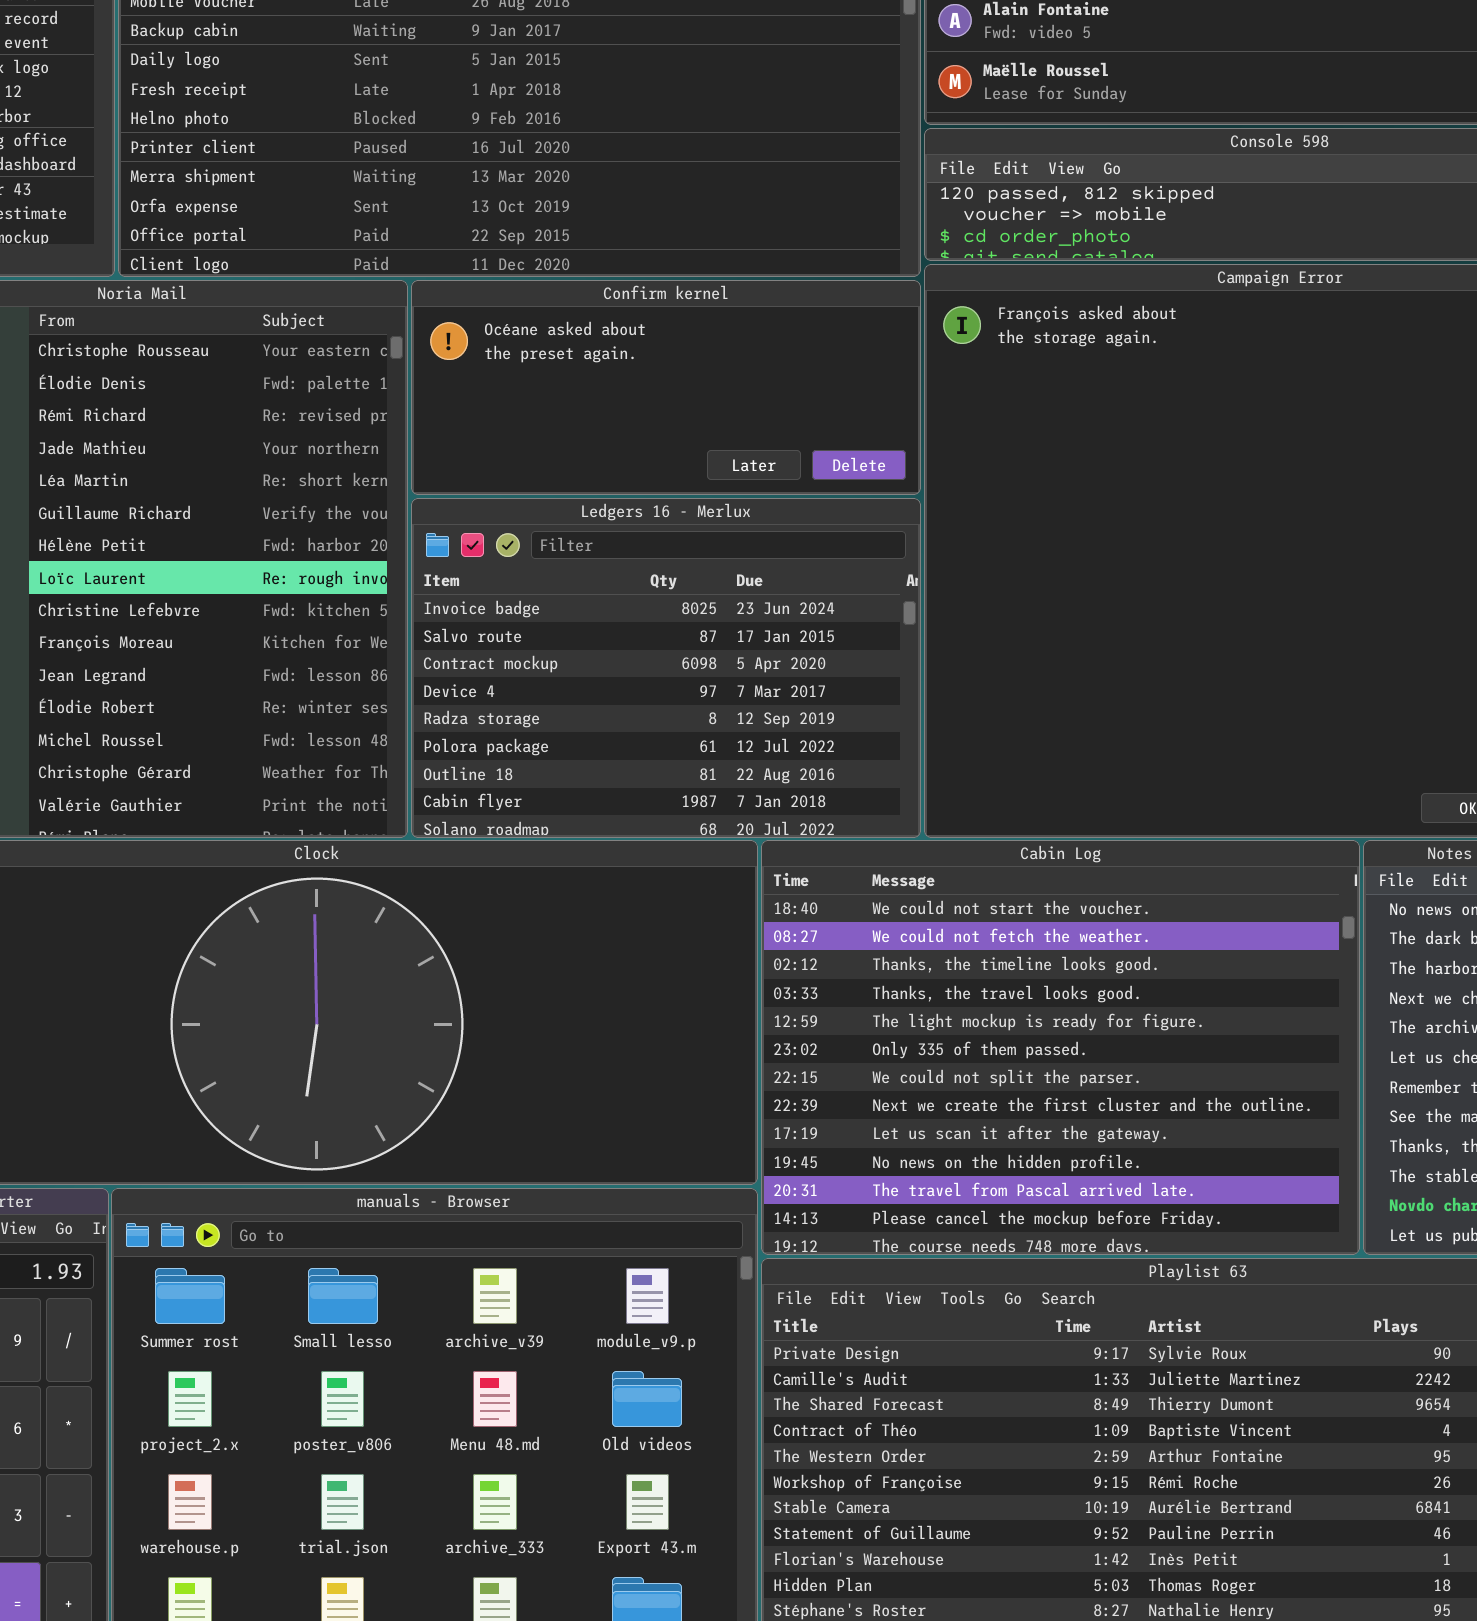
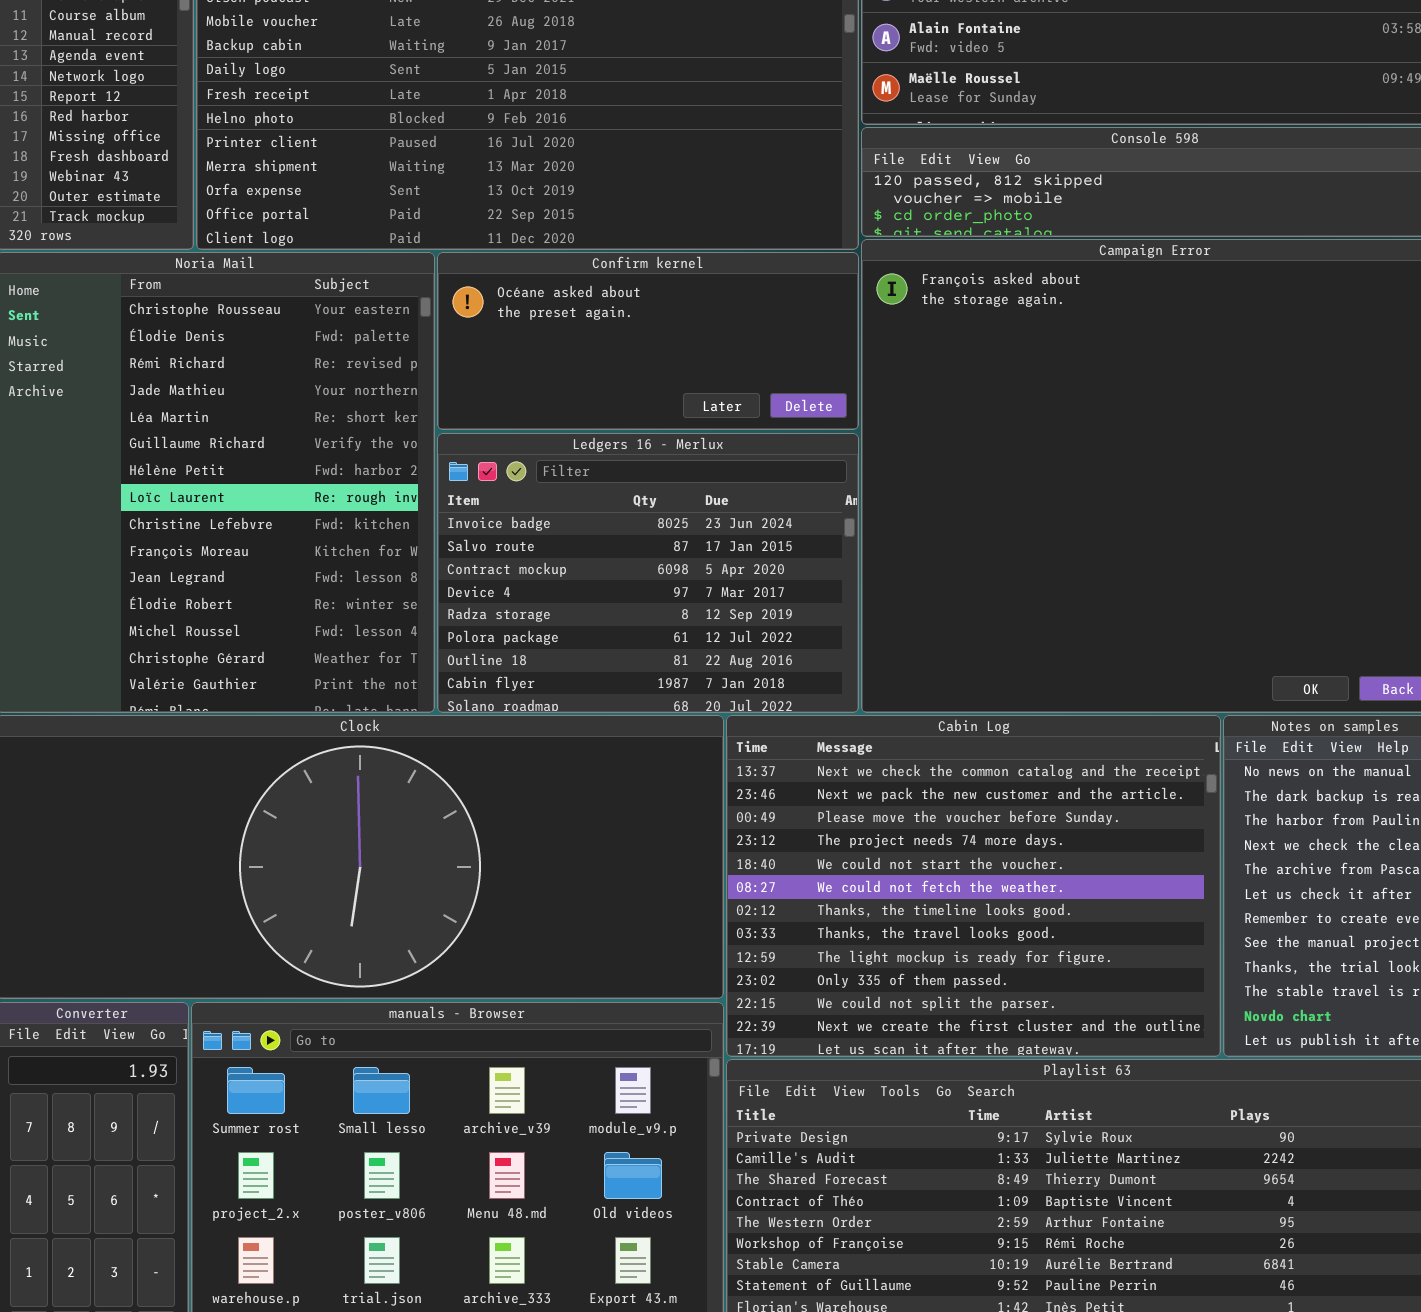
Cabin Log: [761,840,1360,1255] -> [726,715,1221,1057], scrolled up 4 rows

